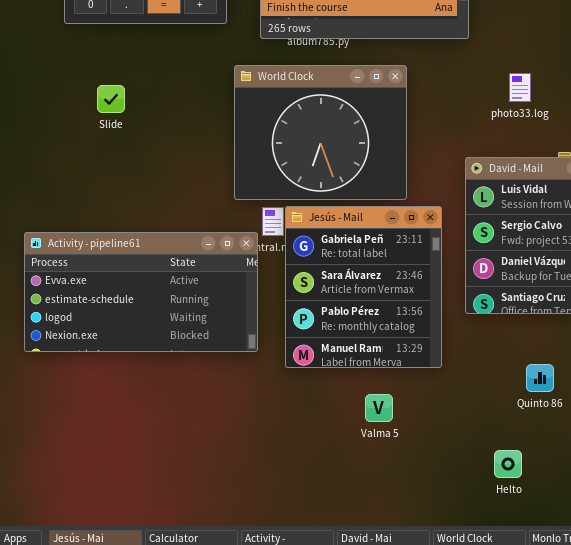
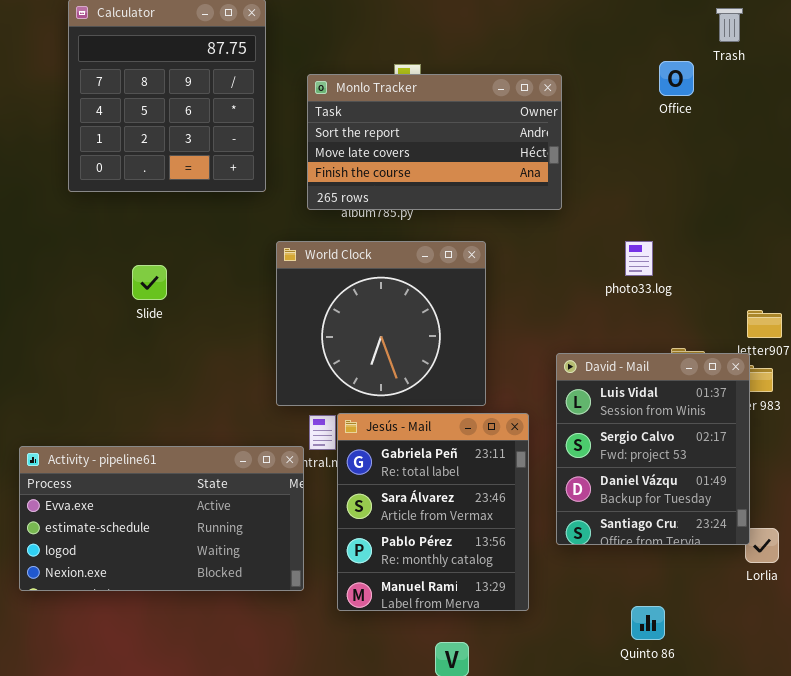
photo33.log: [509,73,531,102] -> [625,241,653,276], moved
Slide: [97,85,125,113] -> [132,265,167,300], moved

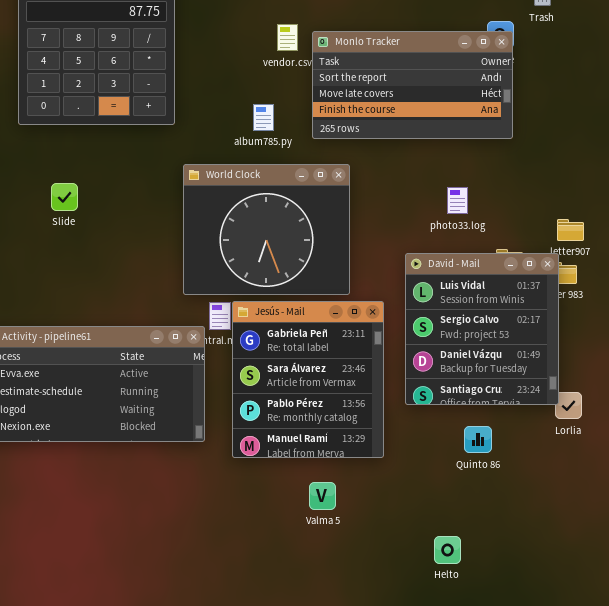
Monlo Tracker: [307,74,562,210] -> [312,31,513,139], moved
photo33.log: [625,241,653,276] -> [447,187,468,214], moved
Slide: [132,265,167,300] -> [51,183,78,211], moved
Quinto 86: [631,606,665,640] -> [464,426,492,453], moved

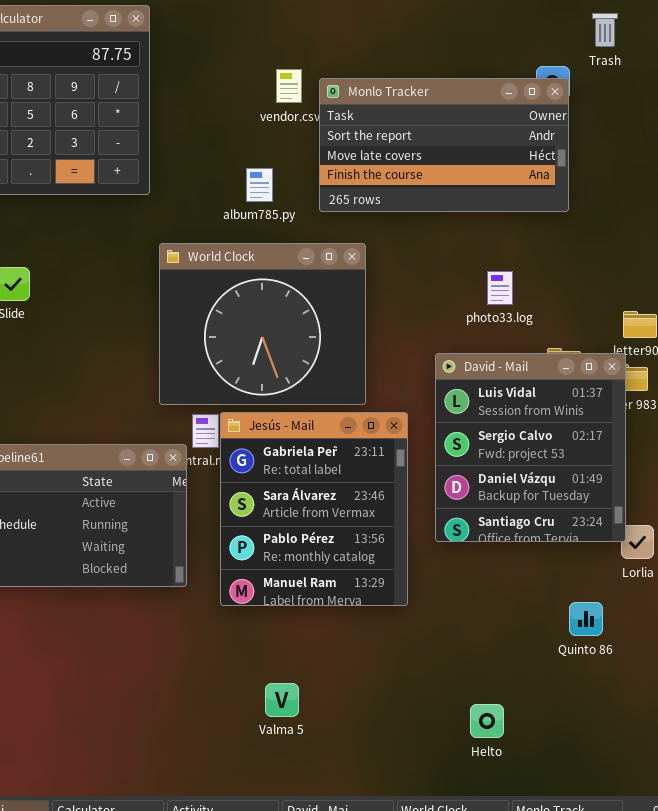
Quinto 86: [464,426,492,453] -> [569,602,603,636], moved
Valma 5: [309,482,336,510] -> [265,683,299,717], moved

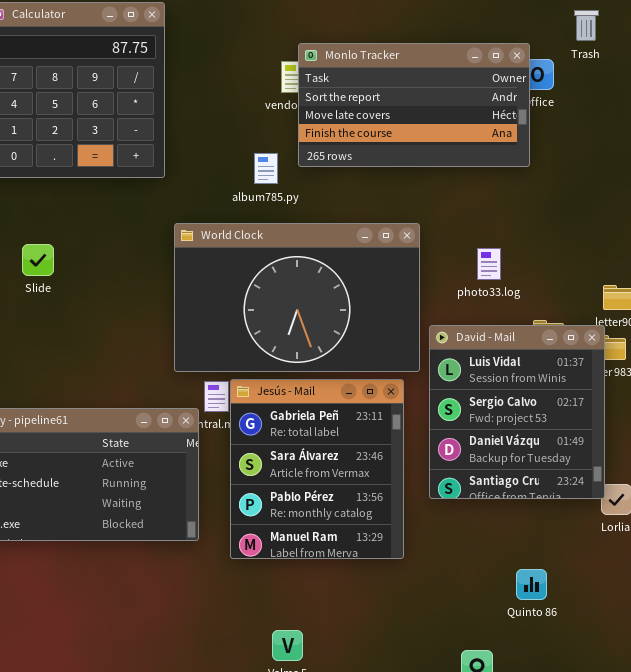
Monlo Tracker: [319,78,569,212] -> [298,43,530,167], moved
World Clock: [159,243,366,405] -> [174,223,420,372], resized
Quinto 86: [569,602,603,636] -> [516,569,547,600], moved

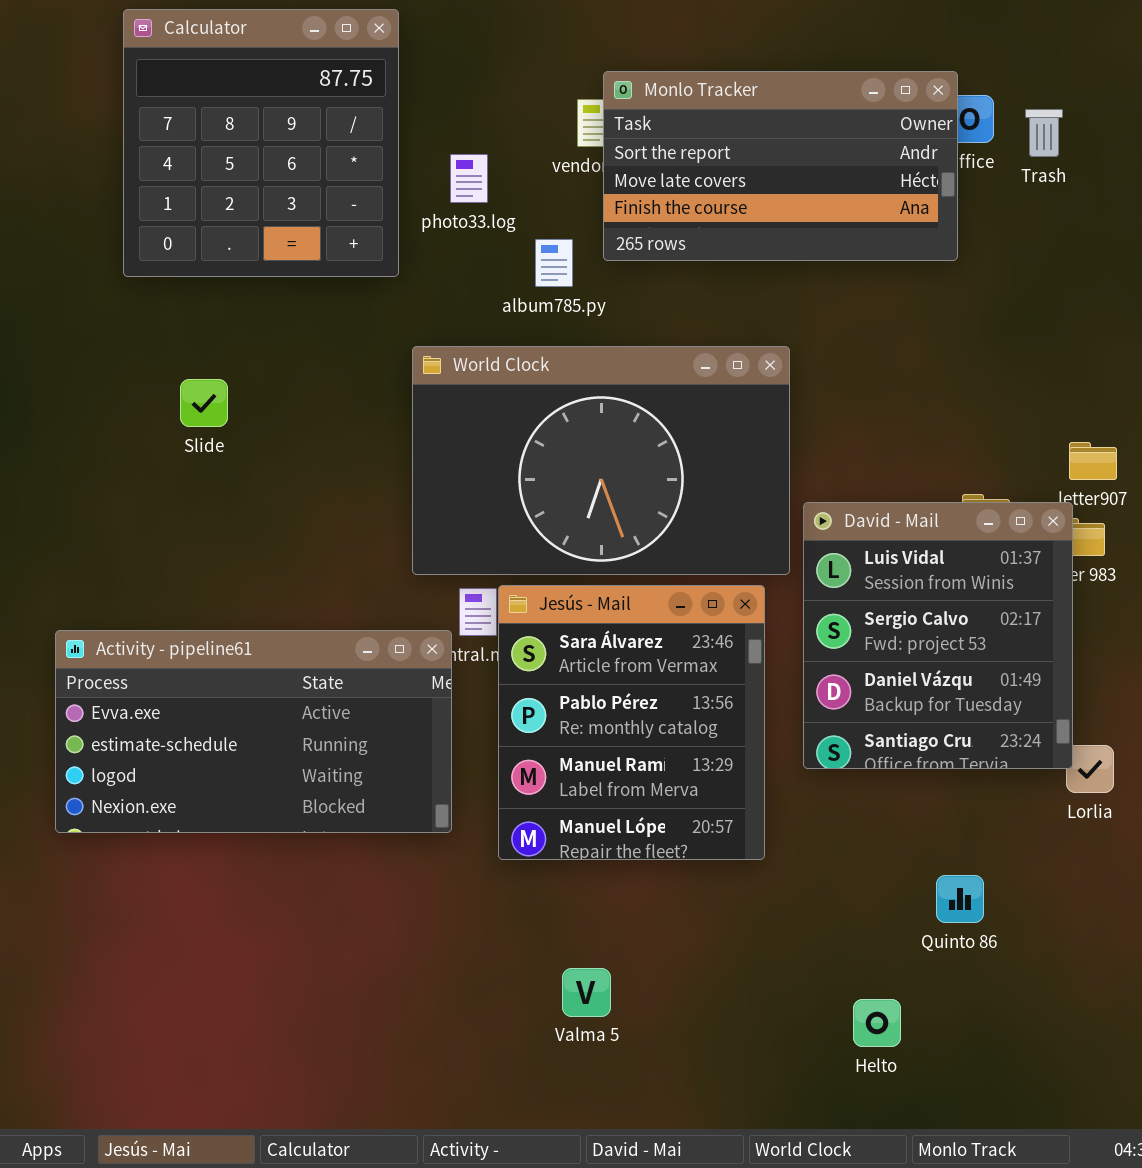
Trash: [574,10,599,41] -> [1025,109,1063,157], moved
photo33.log: [477,248,501,280] -> [450,154,488,203], moved
Jesús - Mail: [230,379,404,559] -> [498,585,765,860], scrolled down 1 row

